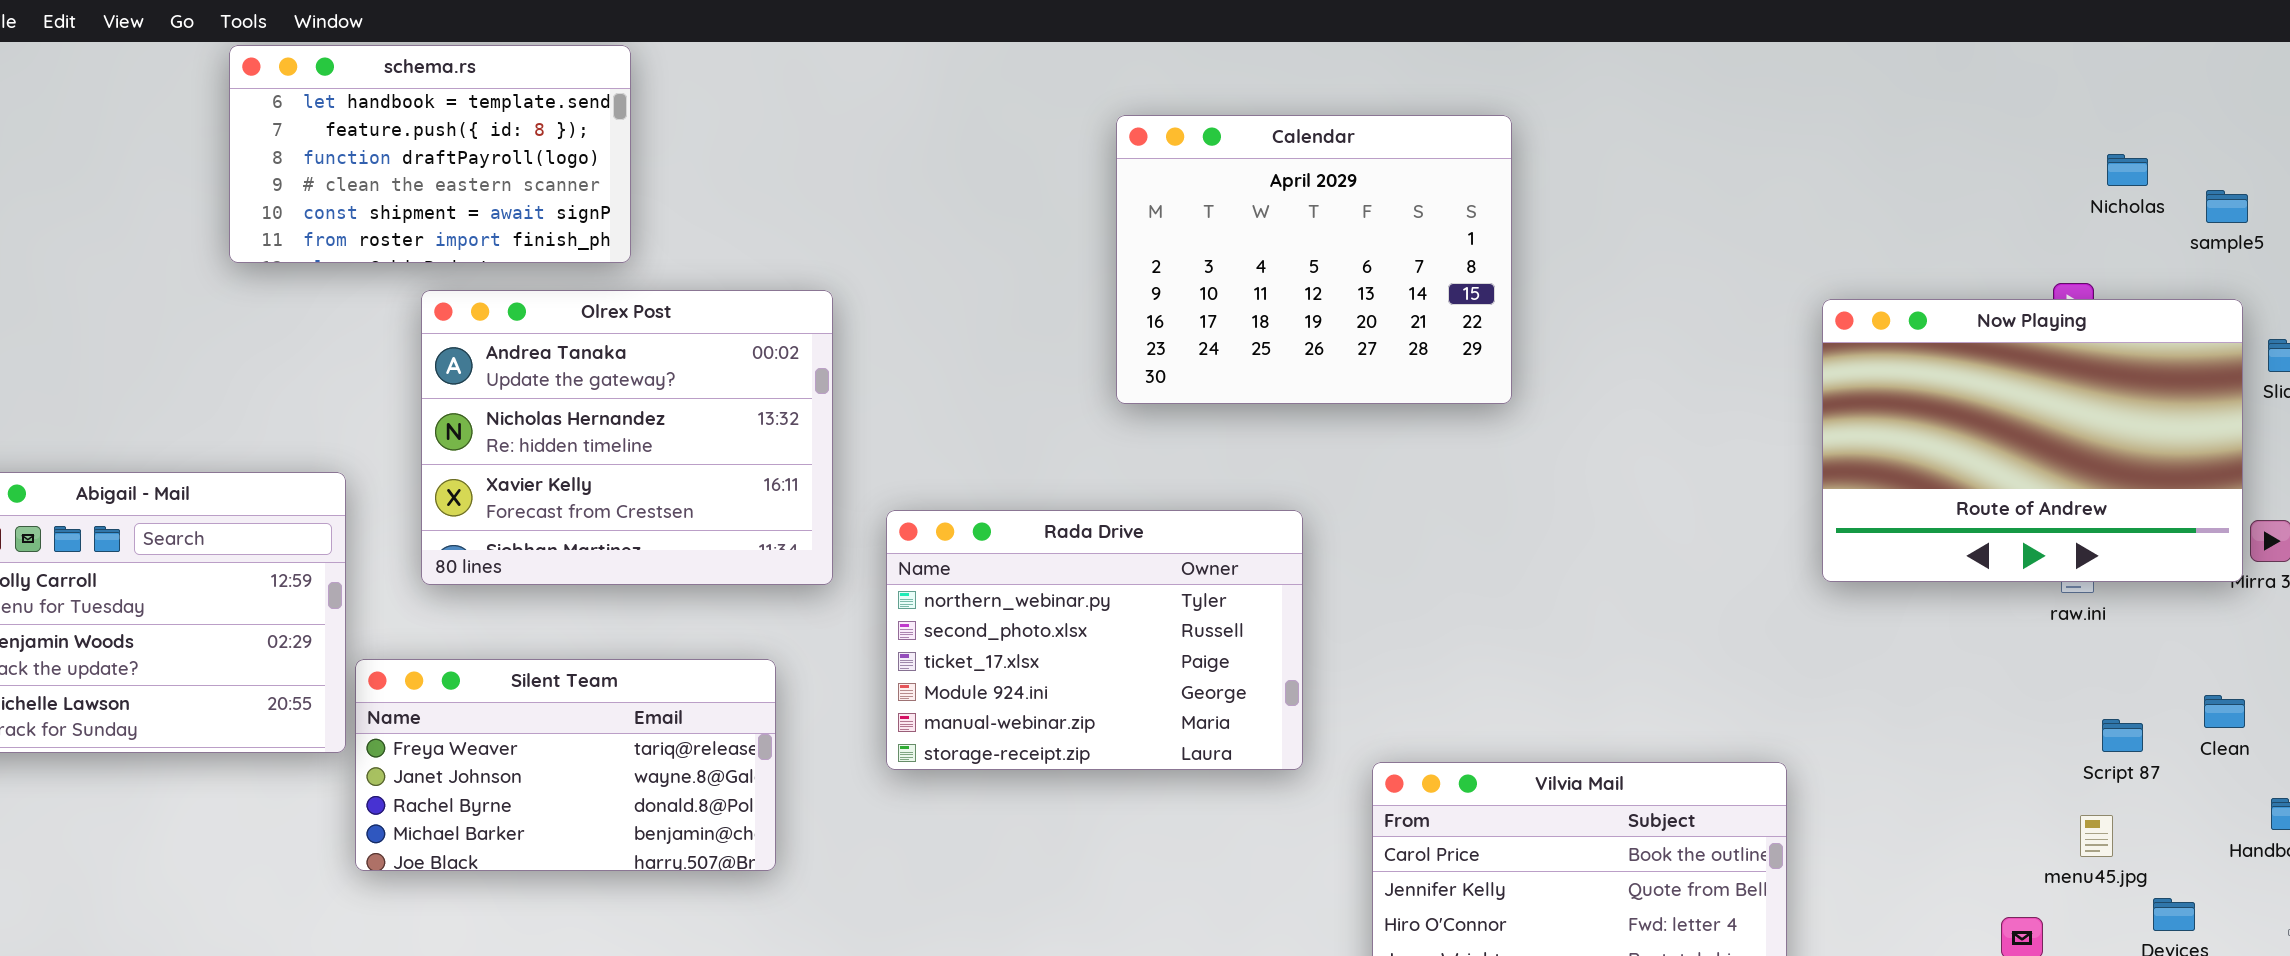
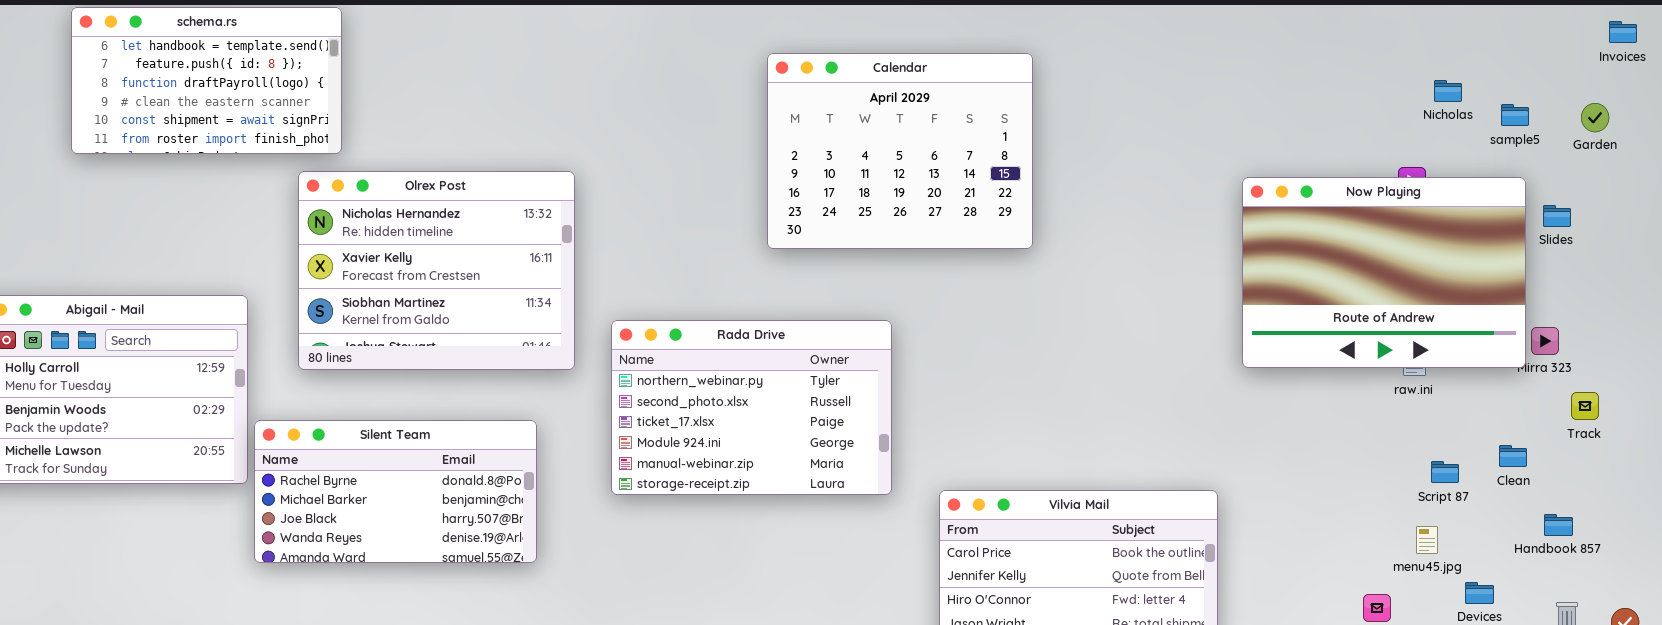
schema.rs: [229,45,631,263] -> [71,7,342,154], moved
Olrex Post: [421,290,833,585] -> [298,171,575,370], scrolled down 1 row
Silent Team: [355,659,776,871] -> [254,420,537,563], scrolled down 2 rows

